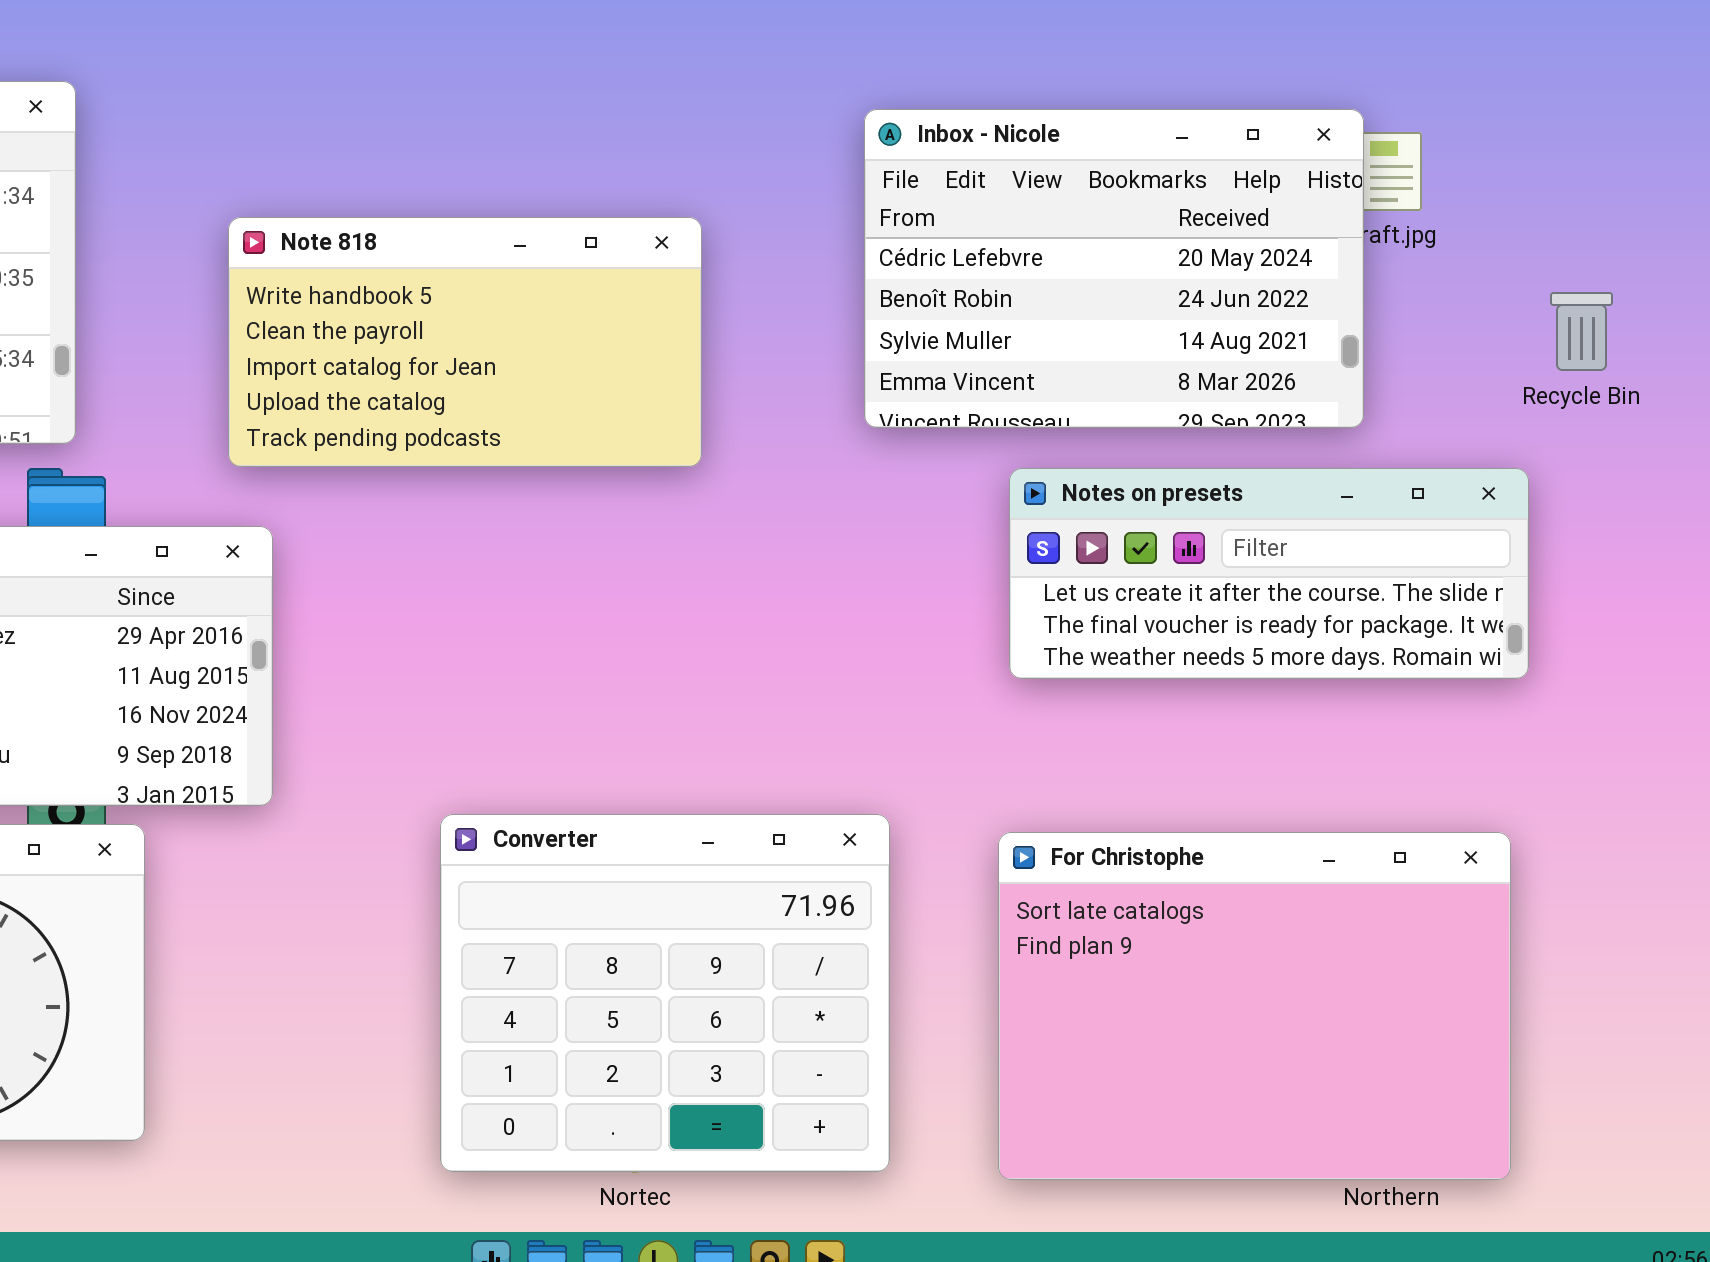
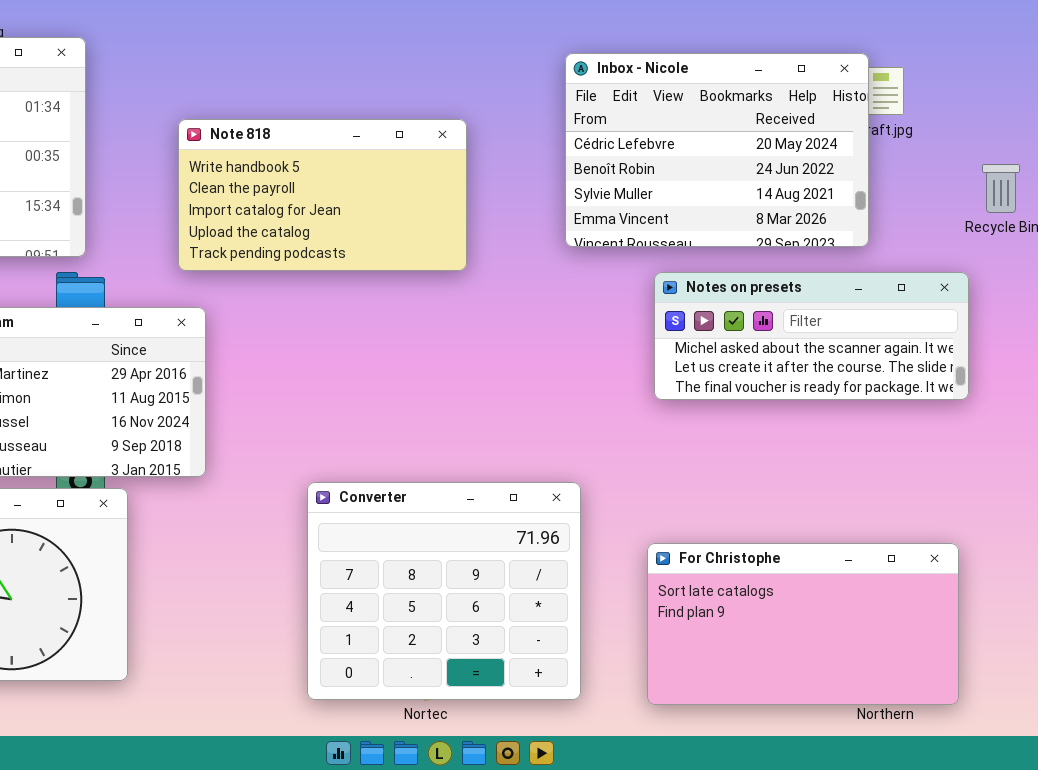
Notes on presets: [1009,468,1529,679] -> [654,272,969,400], scrolled up 1 row
For Christophe: [998,832,1511,1180] -> [647,543,959,705], resized

